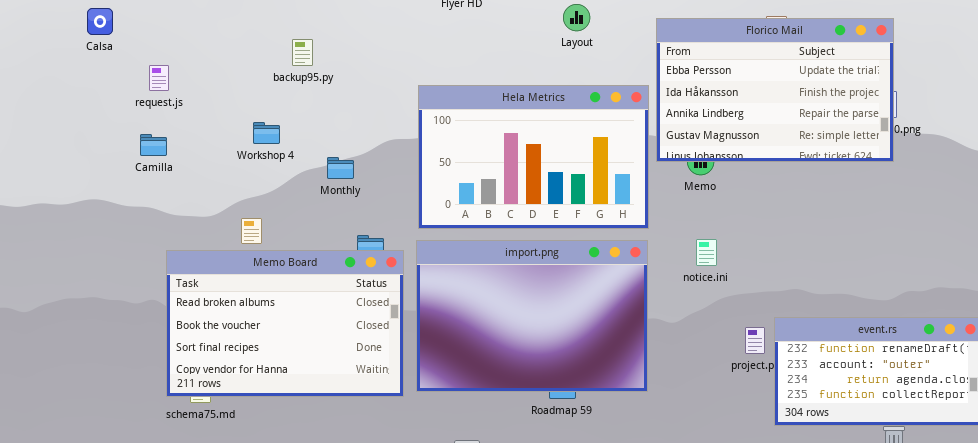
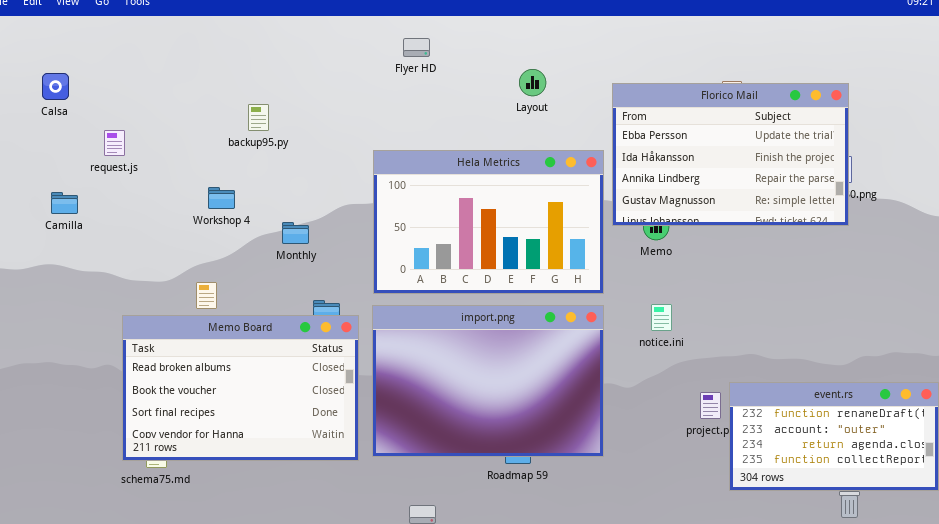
Camilla: [140,134,167,156] -> [51,192,78,214], moved

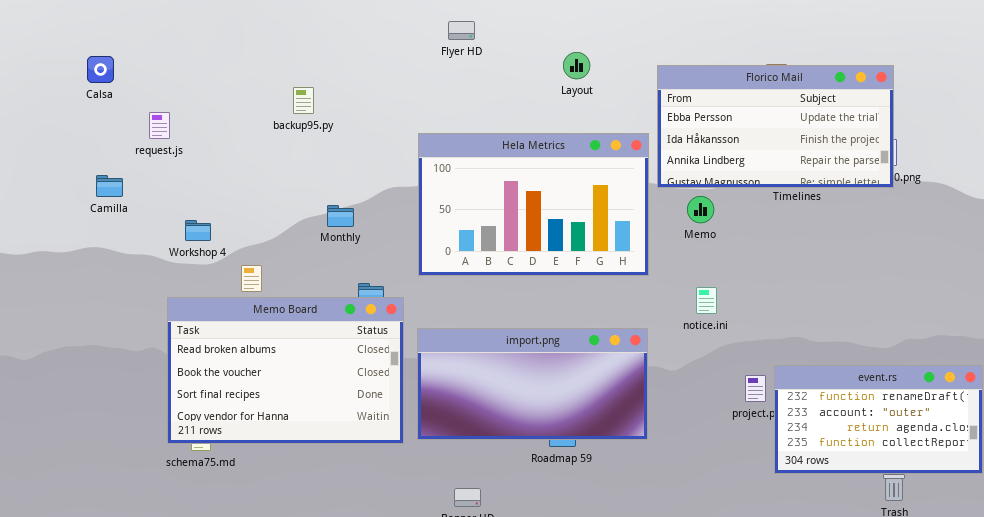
Florico Mail: [612,83,849,226] -> [657,65,894,188], resized
Workshop 4: [208,187,235,209] -> [185,220,211,241], moved
import.png: [372,305,604,457] -> [417,328,648,440], resized

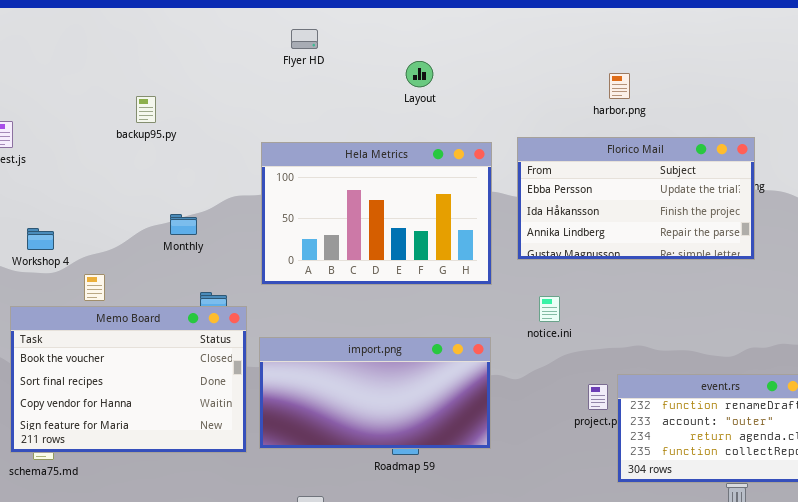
Florico Mail: [657,65,894,188] -> [517,137,755,260], moved
Memo Board: [167,297,404,444] -> [10,306,247,453], scrolled down 1 row

